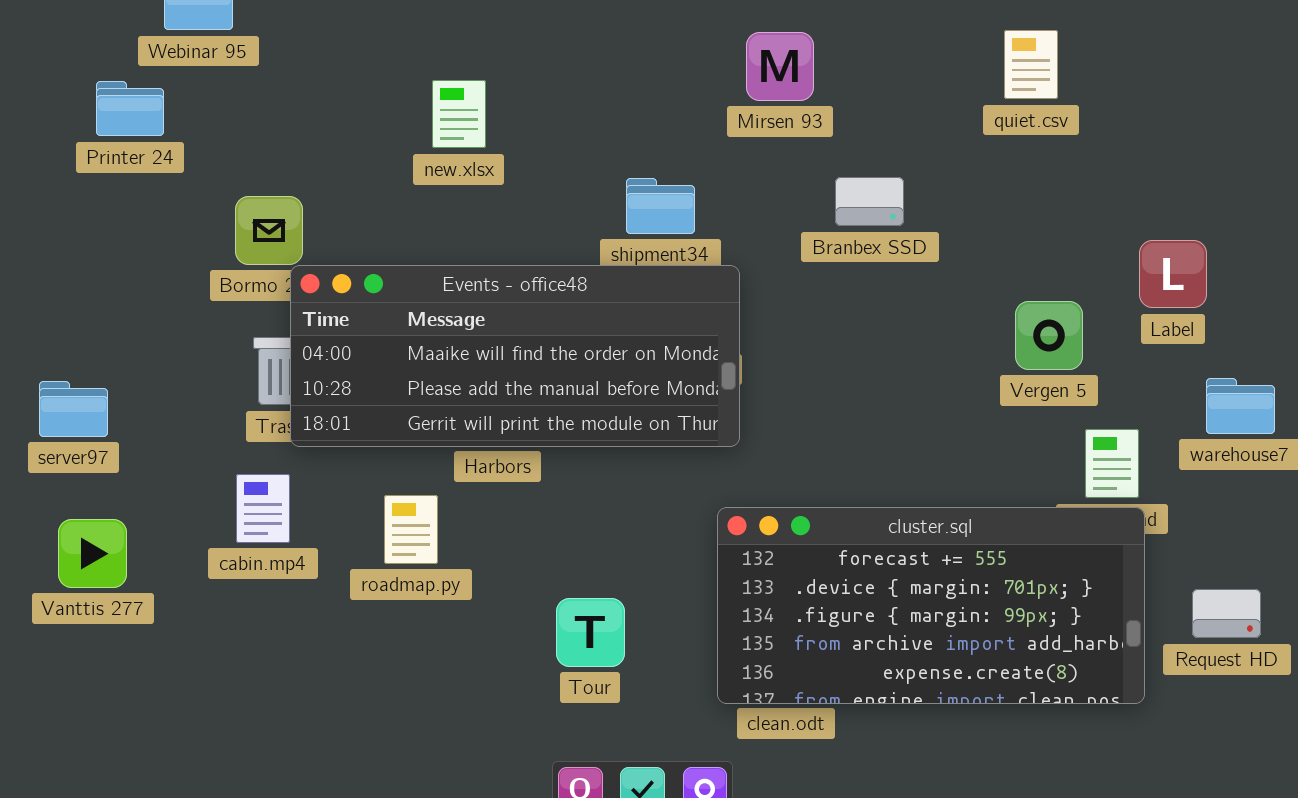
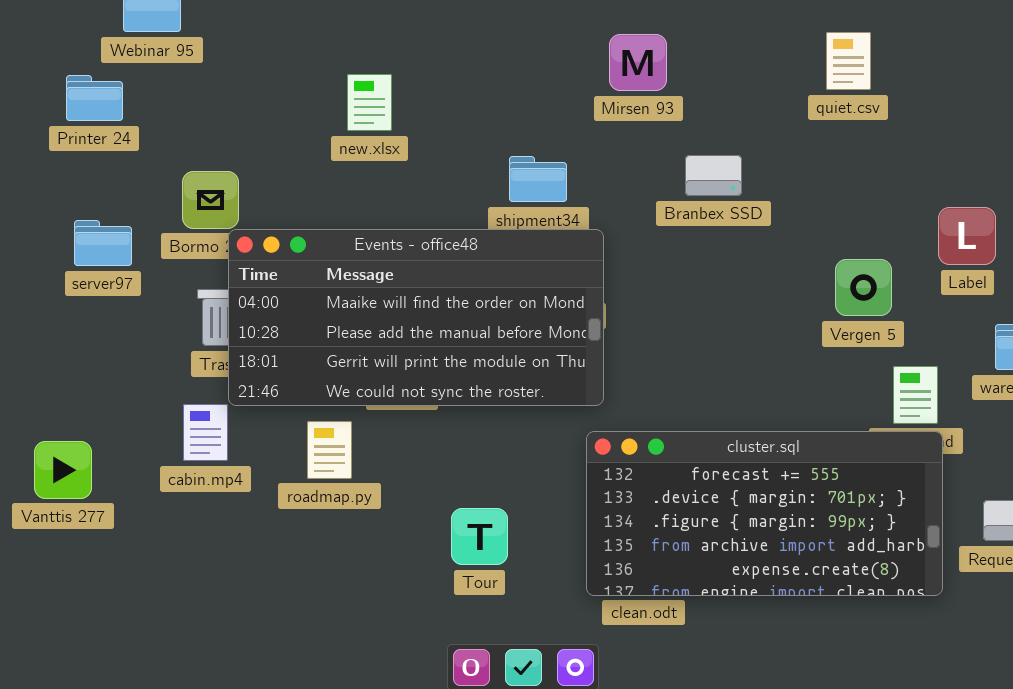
Events - office48: [290,265,740,447] -> [228,229,604,406], resized
server97: [39,381,108,437] -> [74,220,132,266], moved

